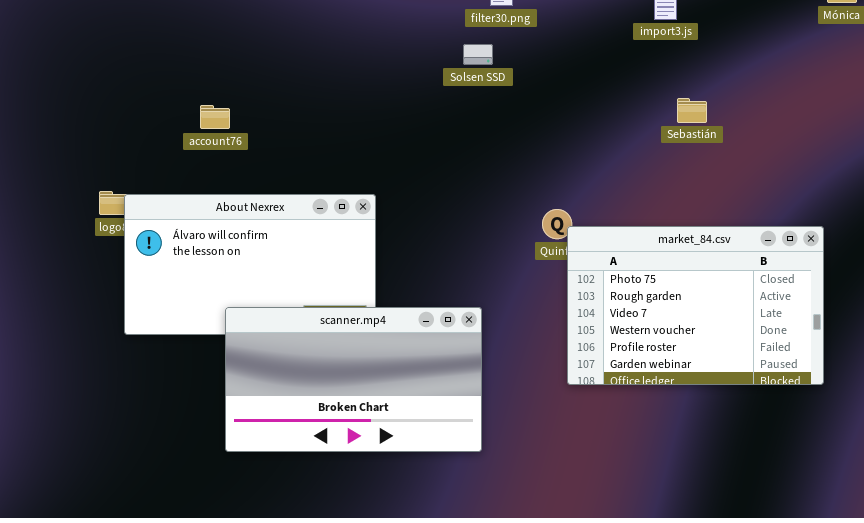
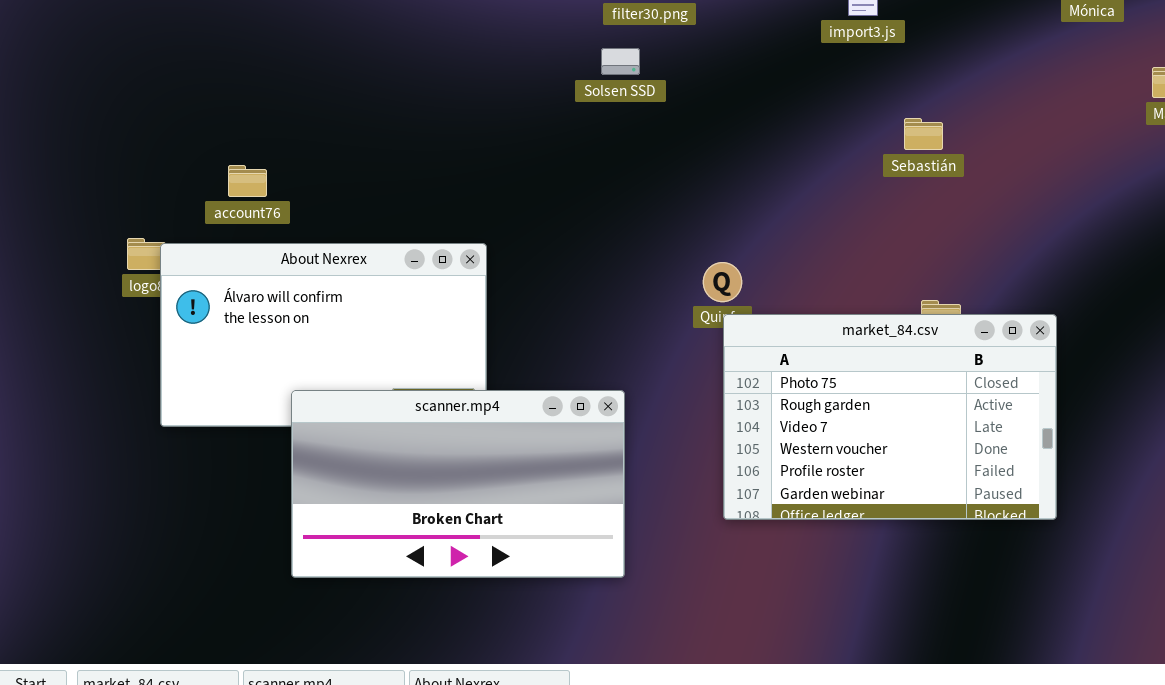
Sebastián: [677,98,707,123] -> [904,118,943,150], moved
account76: [200,105,230,129] -> [228,165,267,197], moved
market_84.csv: [567,226,824,385] -> [723,314,1057,520], moved

